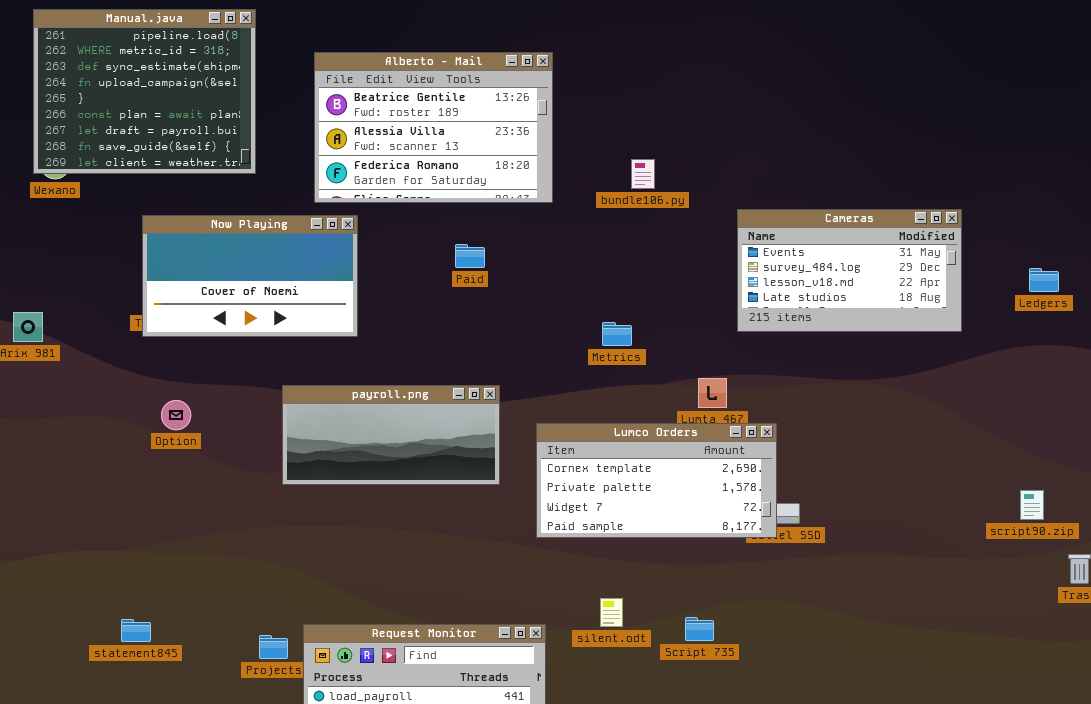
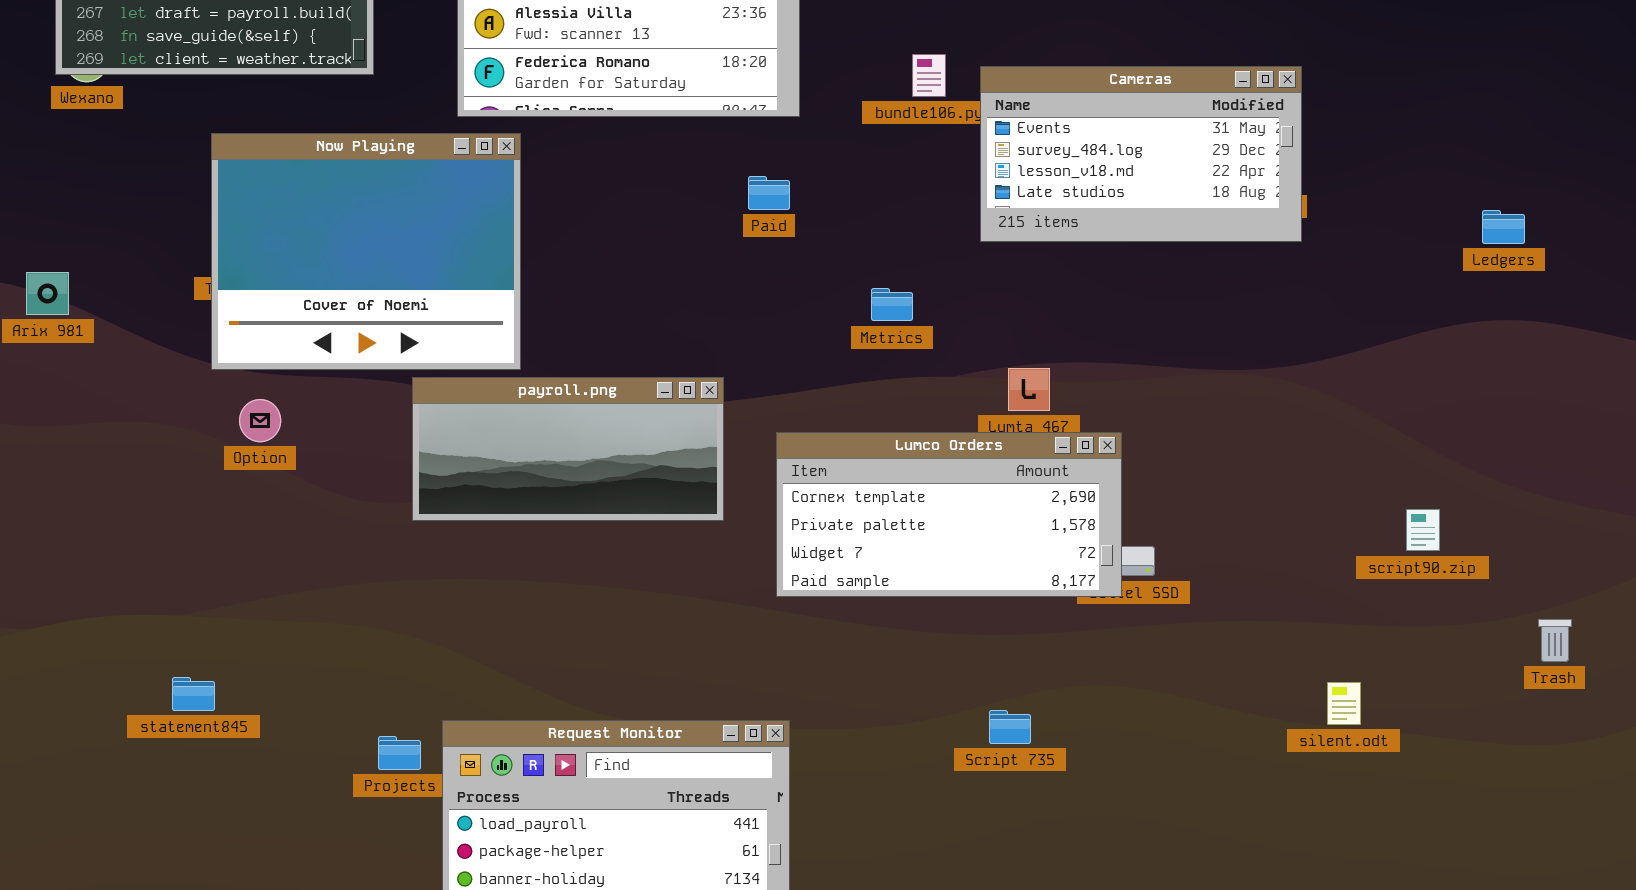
Cameras: [737,209,962,332] -> [980,66,1302,242], moved
Now Playing: [142,215,358,337] -> [211,133,521,370], resized
Paid: [455,244,485,268] -> [748,176,790,210], moved
script90.zip: [1020,490,1044,520] -> [1406,509,1440,551], moved
silent.odt: [600,598,623,627] -> [1327,682,1361,725], moved
statement845: [121,619,151,642] -> [172,677,215,711], moved

